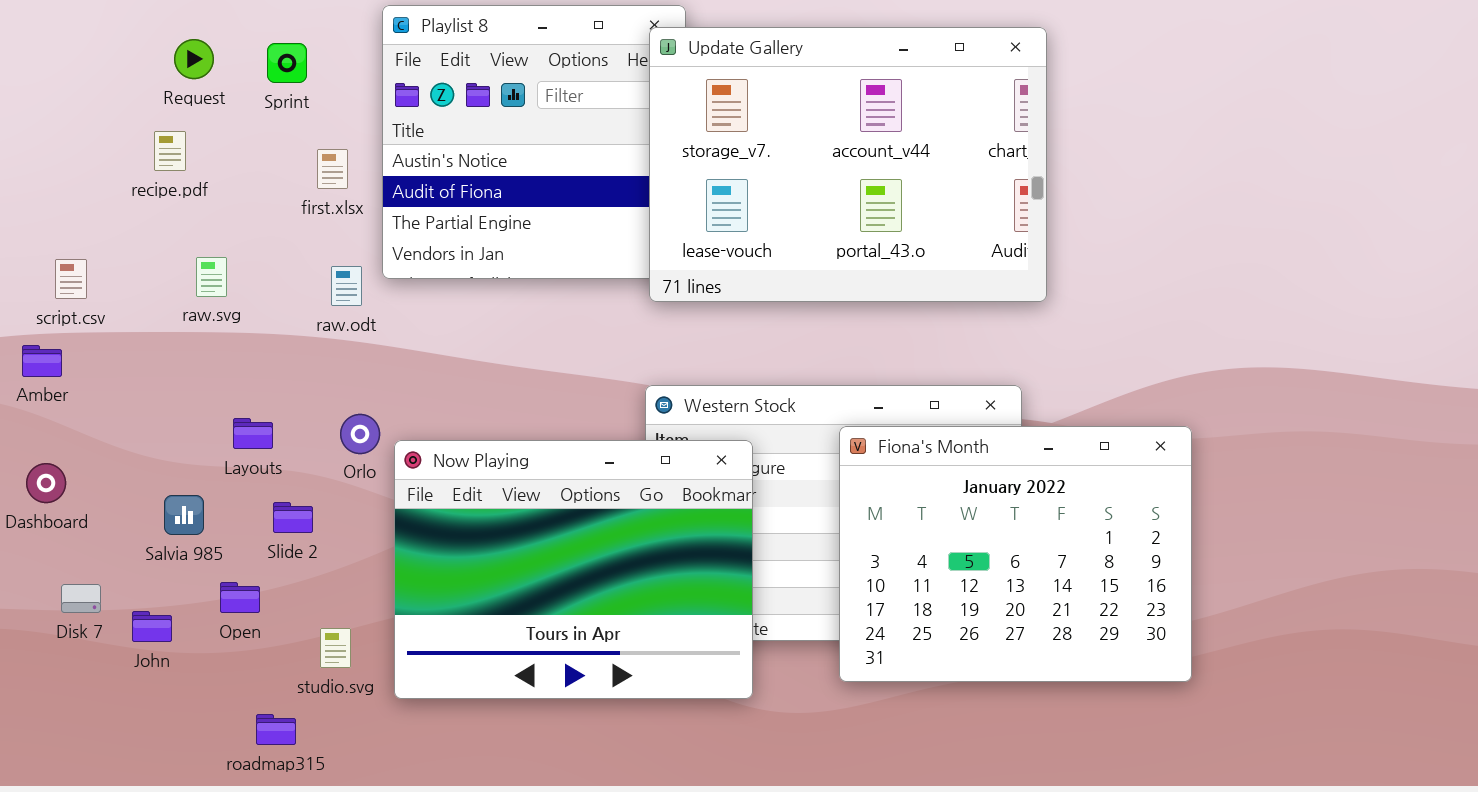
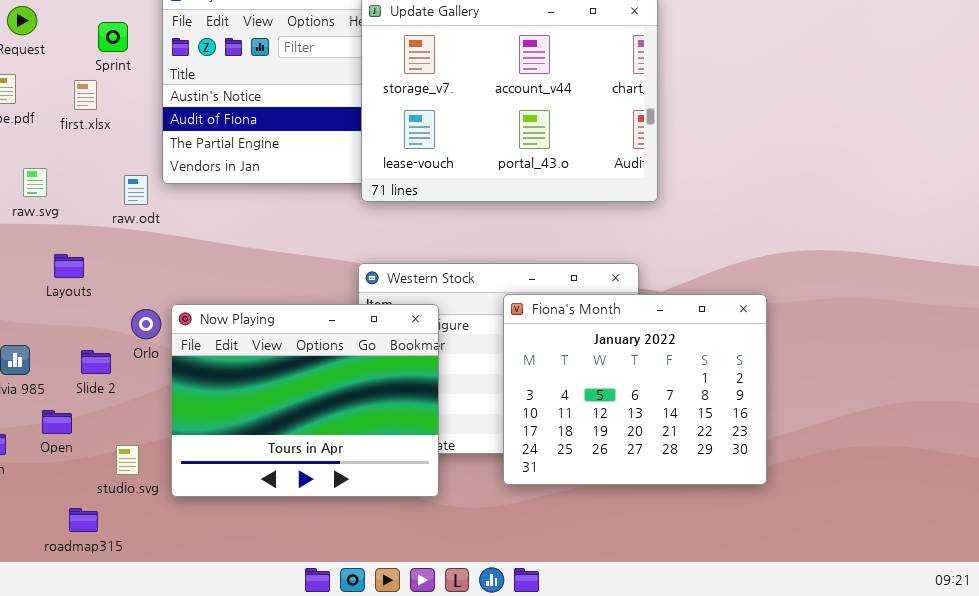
Sprint: [267,43,307,83] -> [98,22,128,52], moved
first.xlsx: [317,149,348,189] -> [74,80,97,110], moved
Orlo: [340,414,380,454] -> [131,309,161,339], moved
Layouts: [233,418,273,449] -> [54,254,84,278], moved

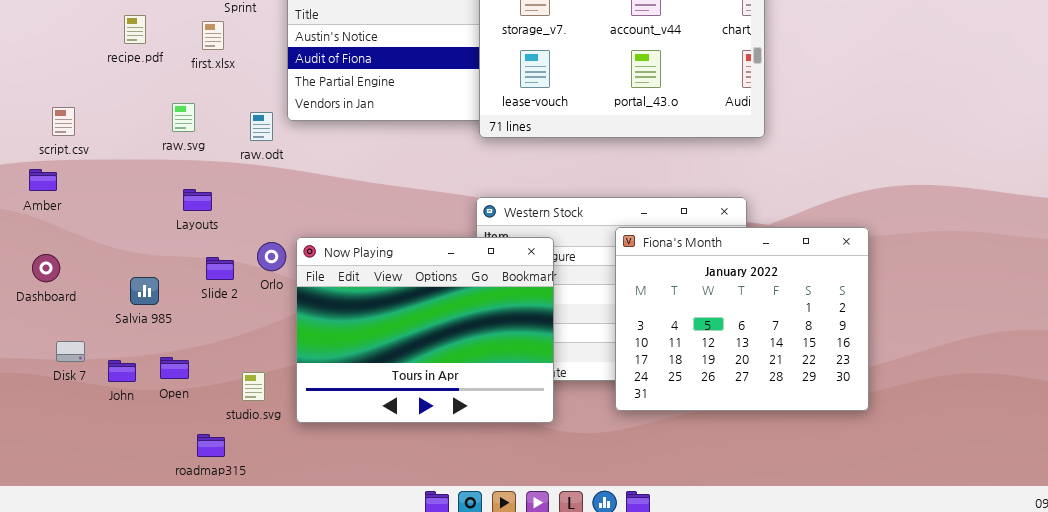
raw.svg: [23,168,47,197] -> [172,103,195,132], moved
Slide 2: [81,350,111,374] -> [206,257,234,280], moved
Open: [42,410,72,434] -> [160,357,189,379], moved

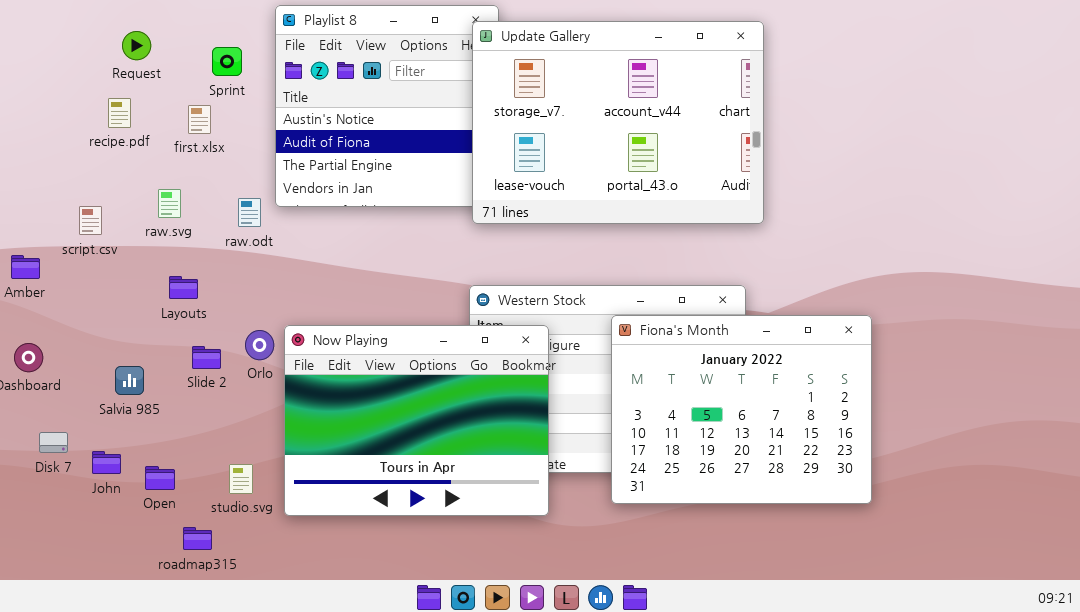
script.csv: [52,107,75,136] -> [79,206,102,235], moved
Open: [160,357,189,379] -> [145,466,175,490], moved

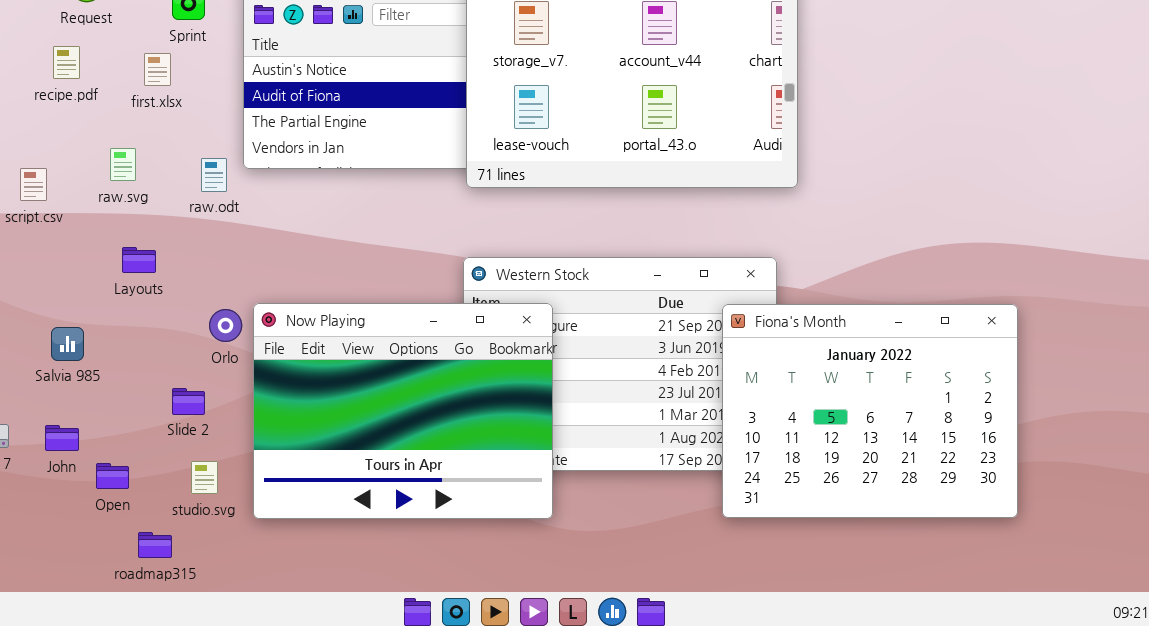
Fiona's Month: [611,315,872,504] -> [722,304,1018,518], moved
Slide 2: [192,346,221,369] -> [172,388,205,415], moved
Salvia 985: [115,366,144,395] -> [51,327,84,361], moved
John: [92,451,121,474] -> [45,425,79,451], moved

